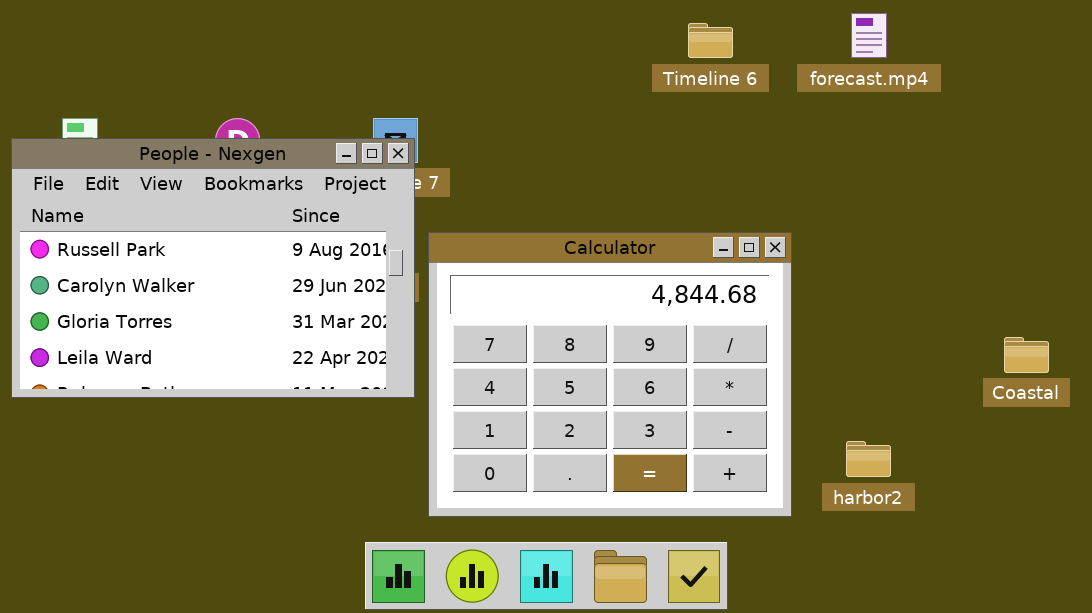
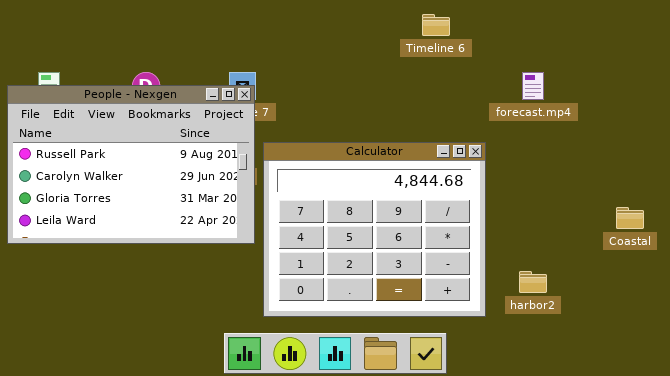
forecast.mp4: [851,13,887,58] -> [522,72,544,100], moved

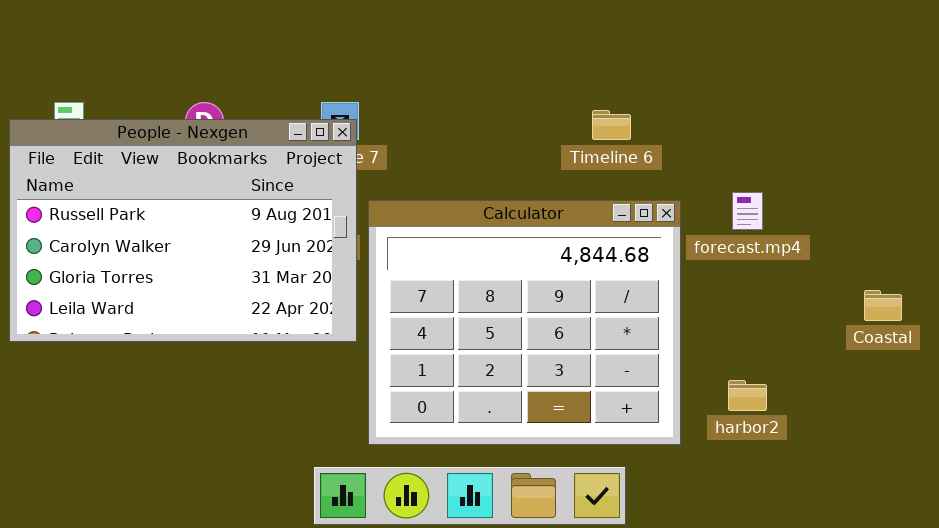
Timeline 6: [422,14,450,36] -> [592,110,631,140], moved
forecast.mp4: [522,72,544,100] -> [732,192,763,230], moved

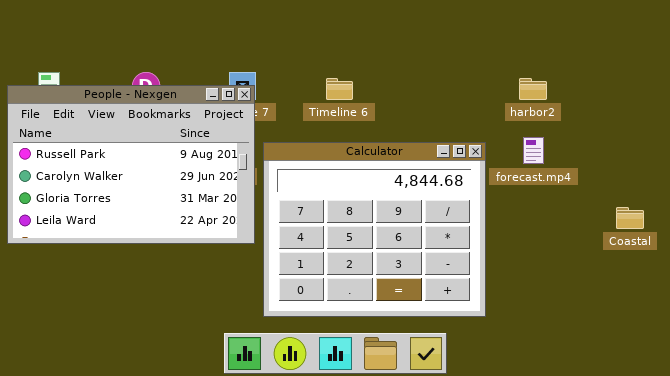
Timeline 6: [592,110,631,140] -> [326,78,353,100], moved
harbor2: [728,380,767,411] -> [519,78,547,100], moved

